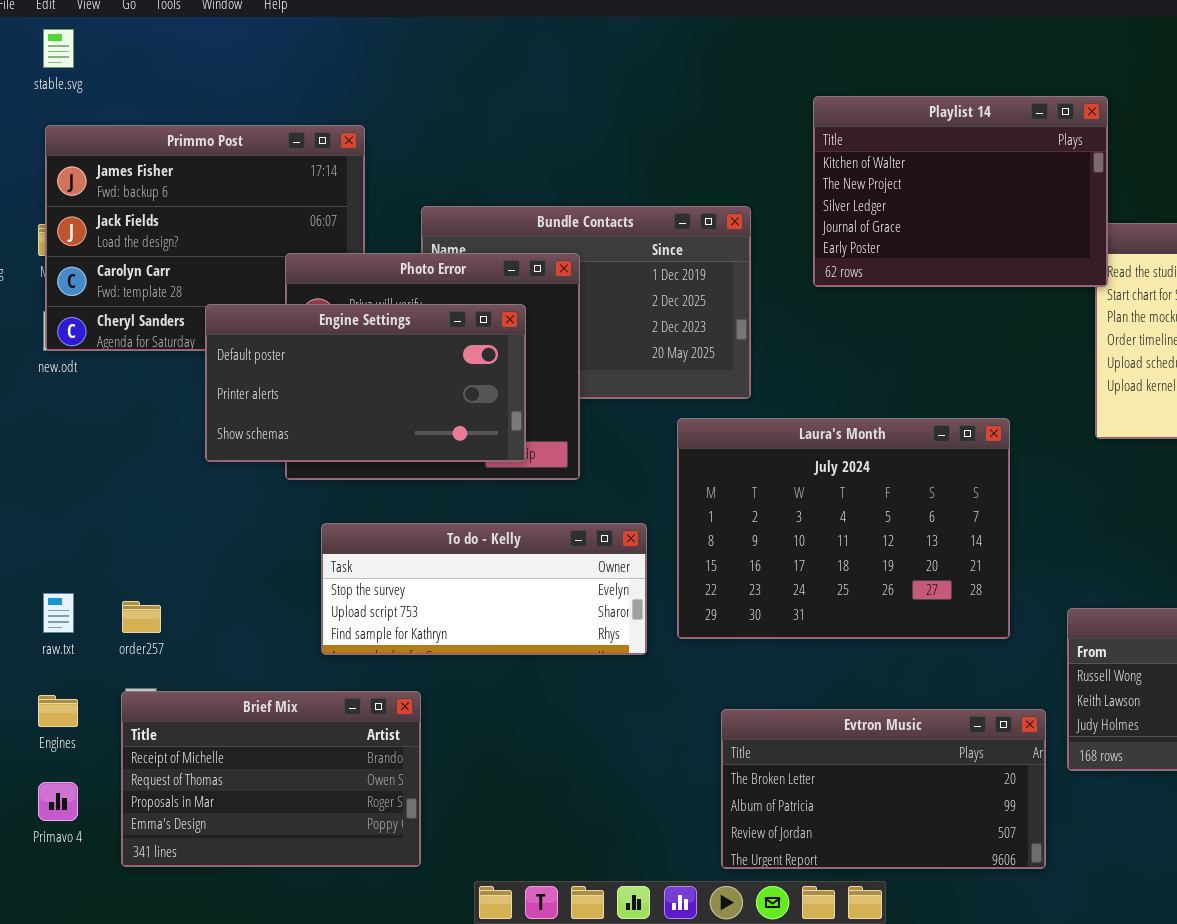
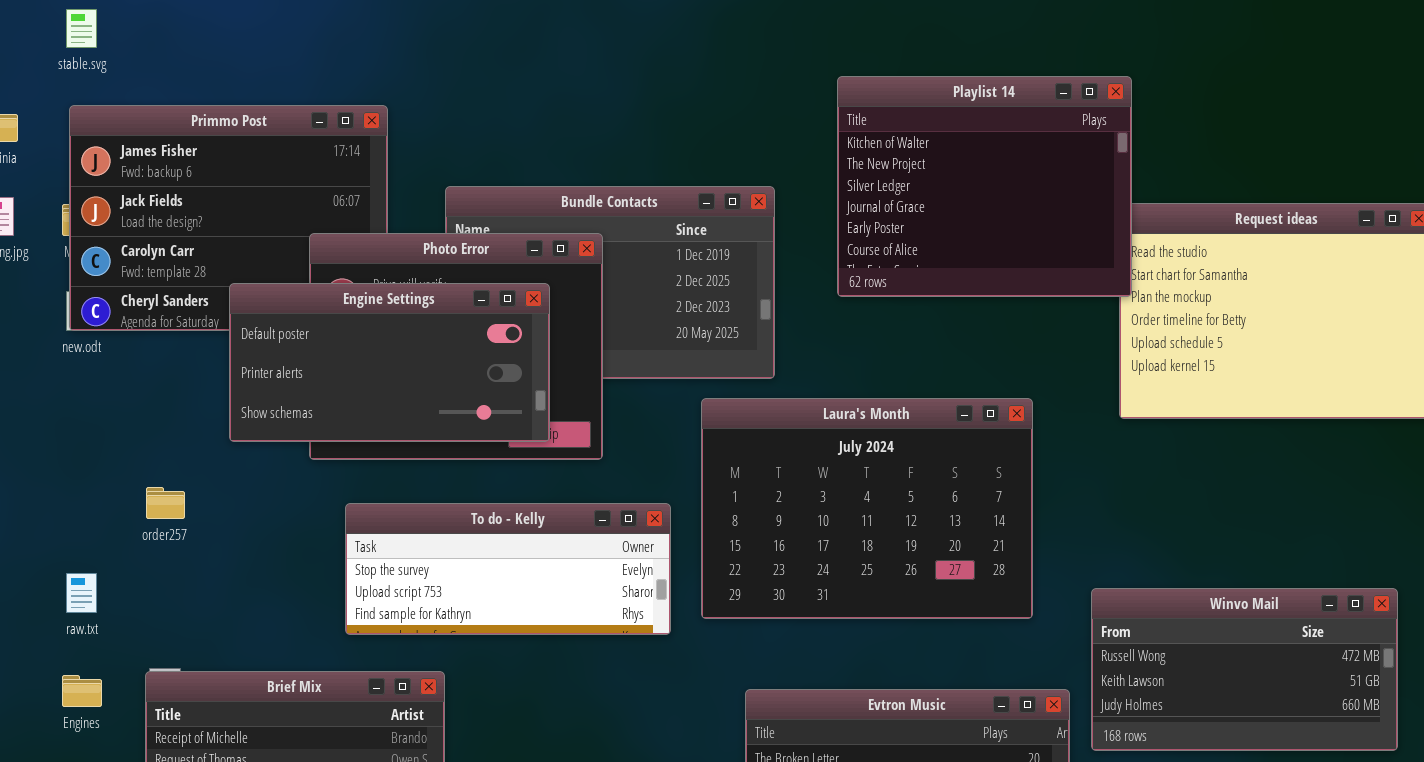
Playlist 14: [813,96,1108,287] -> [837,76,1132,297], resized
order257: [122,601,161,633] -> [146,487,185,519], moved

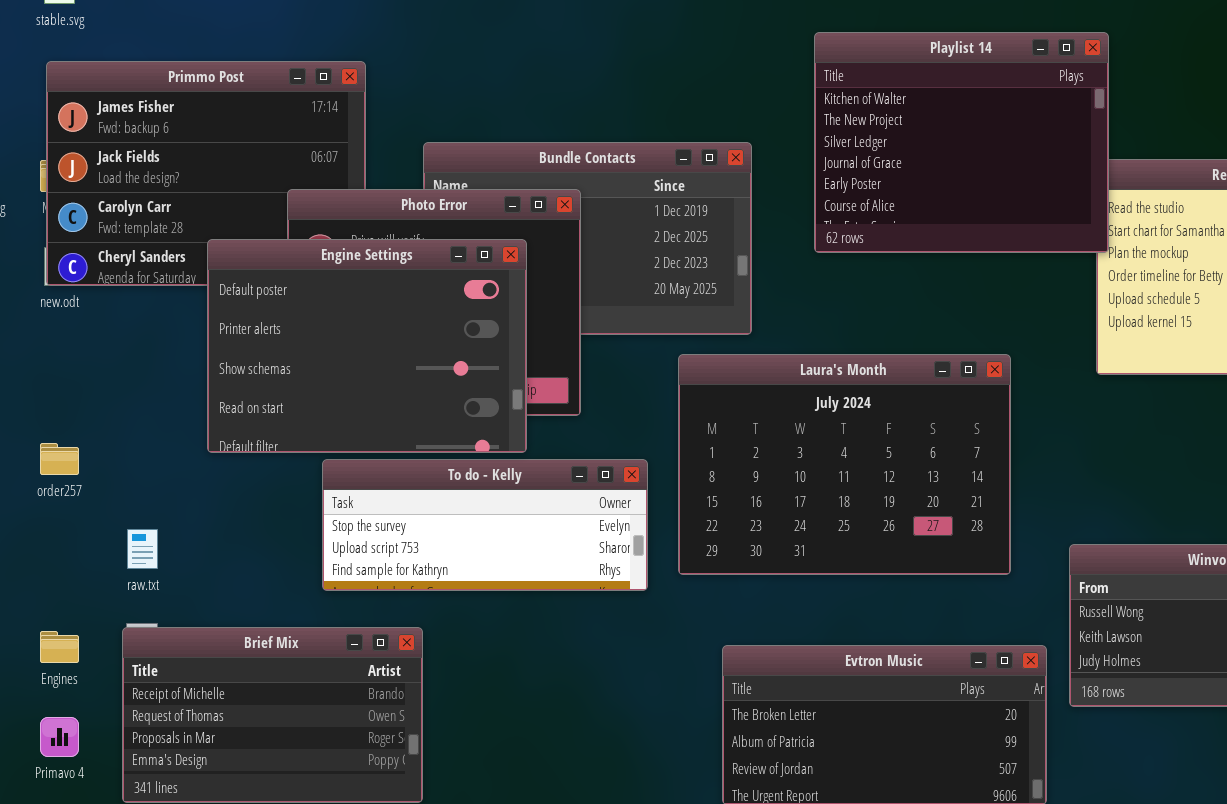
Engine Settings: [229,283,550,442] -> [207,239,527,453], resized
order257: [146,487,185,519] -> [40,443,79,475], moved
raw.txt: [66,573,97,613] -> [127,529,158,569], moved

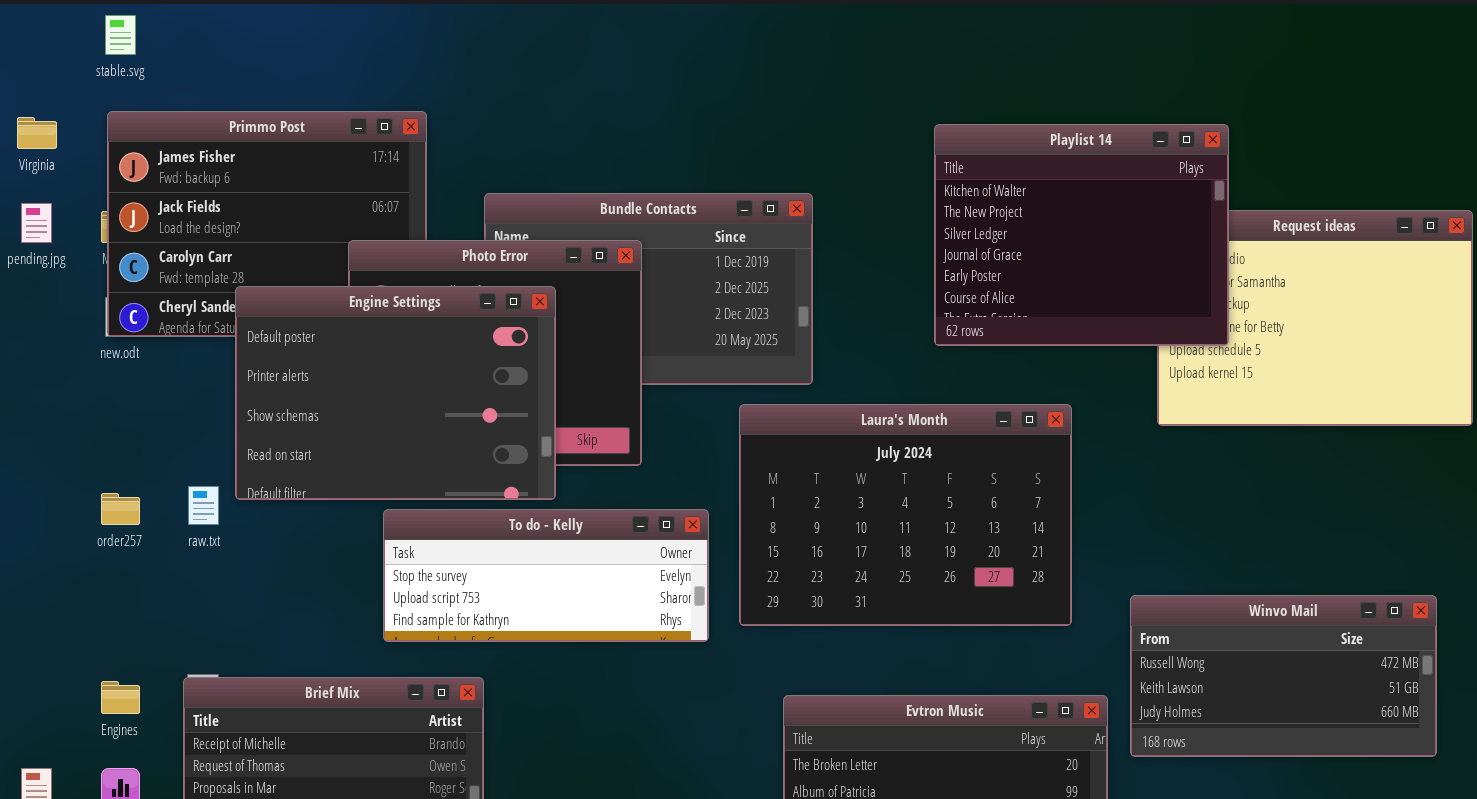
Playlist 14: [814,32,1109,253] -> [934,124,1229,346], moved
Engine Settings: [207,239,527,453] -> [235,286,556,500], moved
raw.txt: [127,529,158,569] -> [188,486,219,525], moved

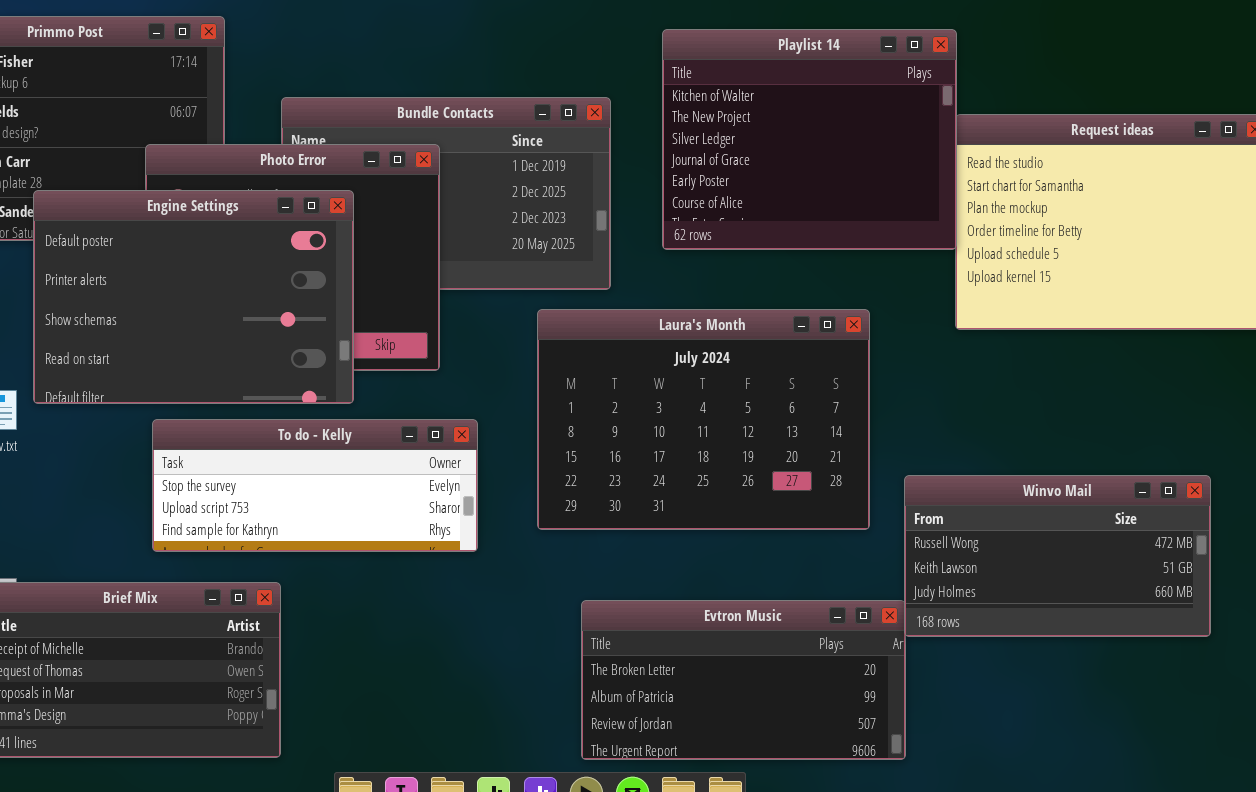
Playlist 14: [934,124,1229,346] -> [662,29,957,250], moved
To do - Kelly: [383,509,709,642] -> [152,419,478,552], moved
Winvo Mail: [1130,595,1437,757] -> [904,475,1211,637], moved

